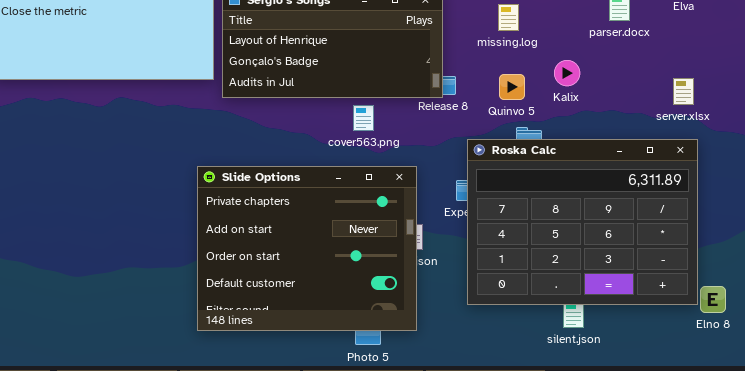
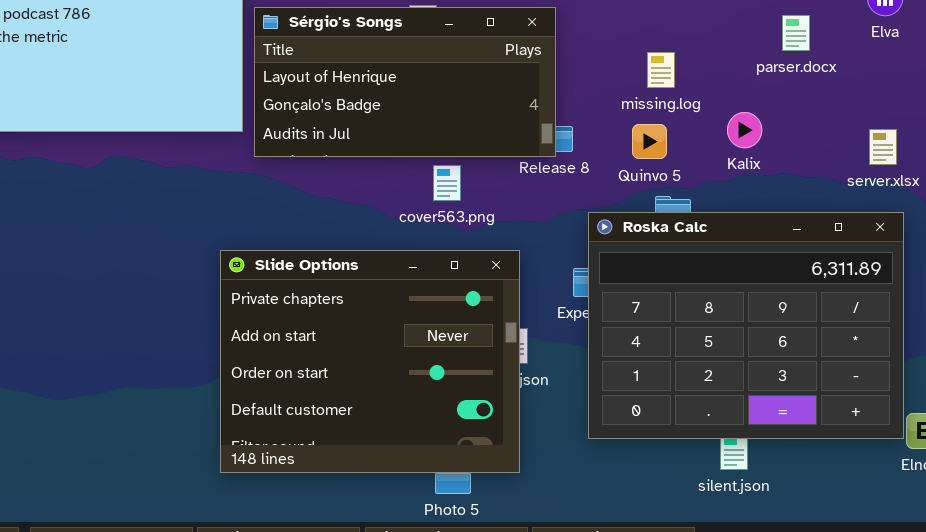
missing.log: [498,4,519,31] -> [647,52,675,88], moved
Kalix: [554,60,580,86] -> [727,112,762,148], moved

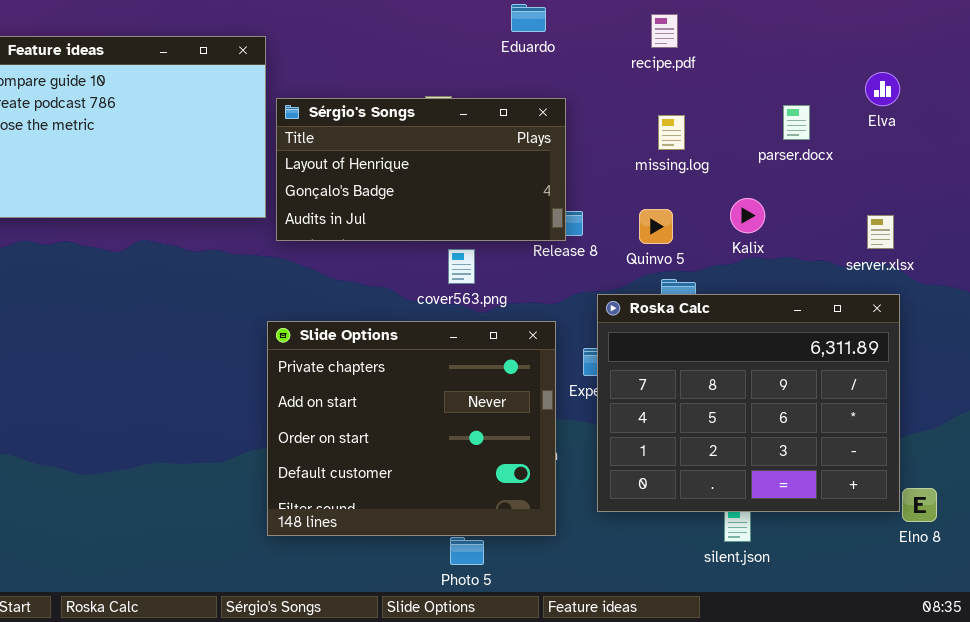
missing.log: [647,52,675,88] -> [658,115,685,150], moved
Slide Options: [220,250,520,473] -> [267,321,556,536], moved

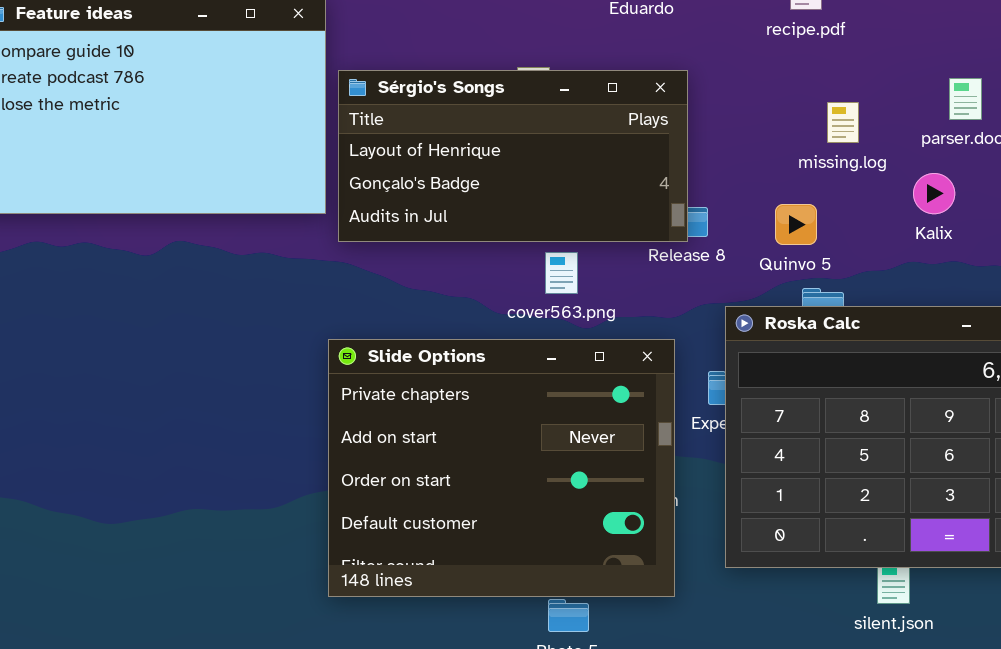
missing.log: [658,115,685,150] -> [827,102,859,143], moved
Kalix: [730,198,765,233] -> [913,173,955,214], moved

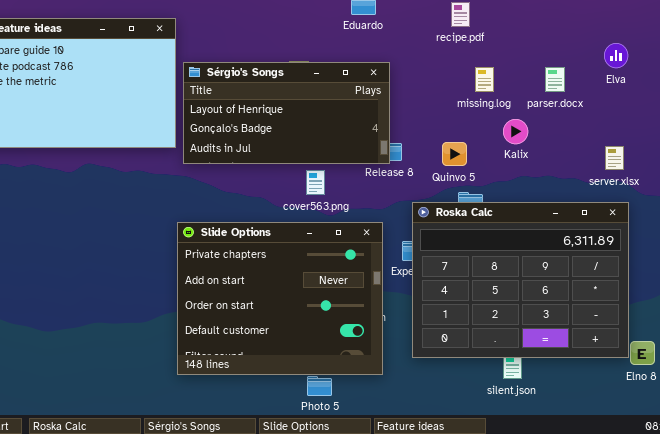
missing.log: [827,102,859,143] -> [475,67,494,92], moved
Kalix: [913,173,955,214] -> [503,119,528,144], moved

